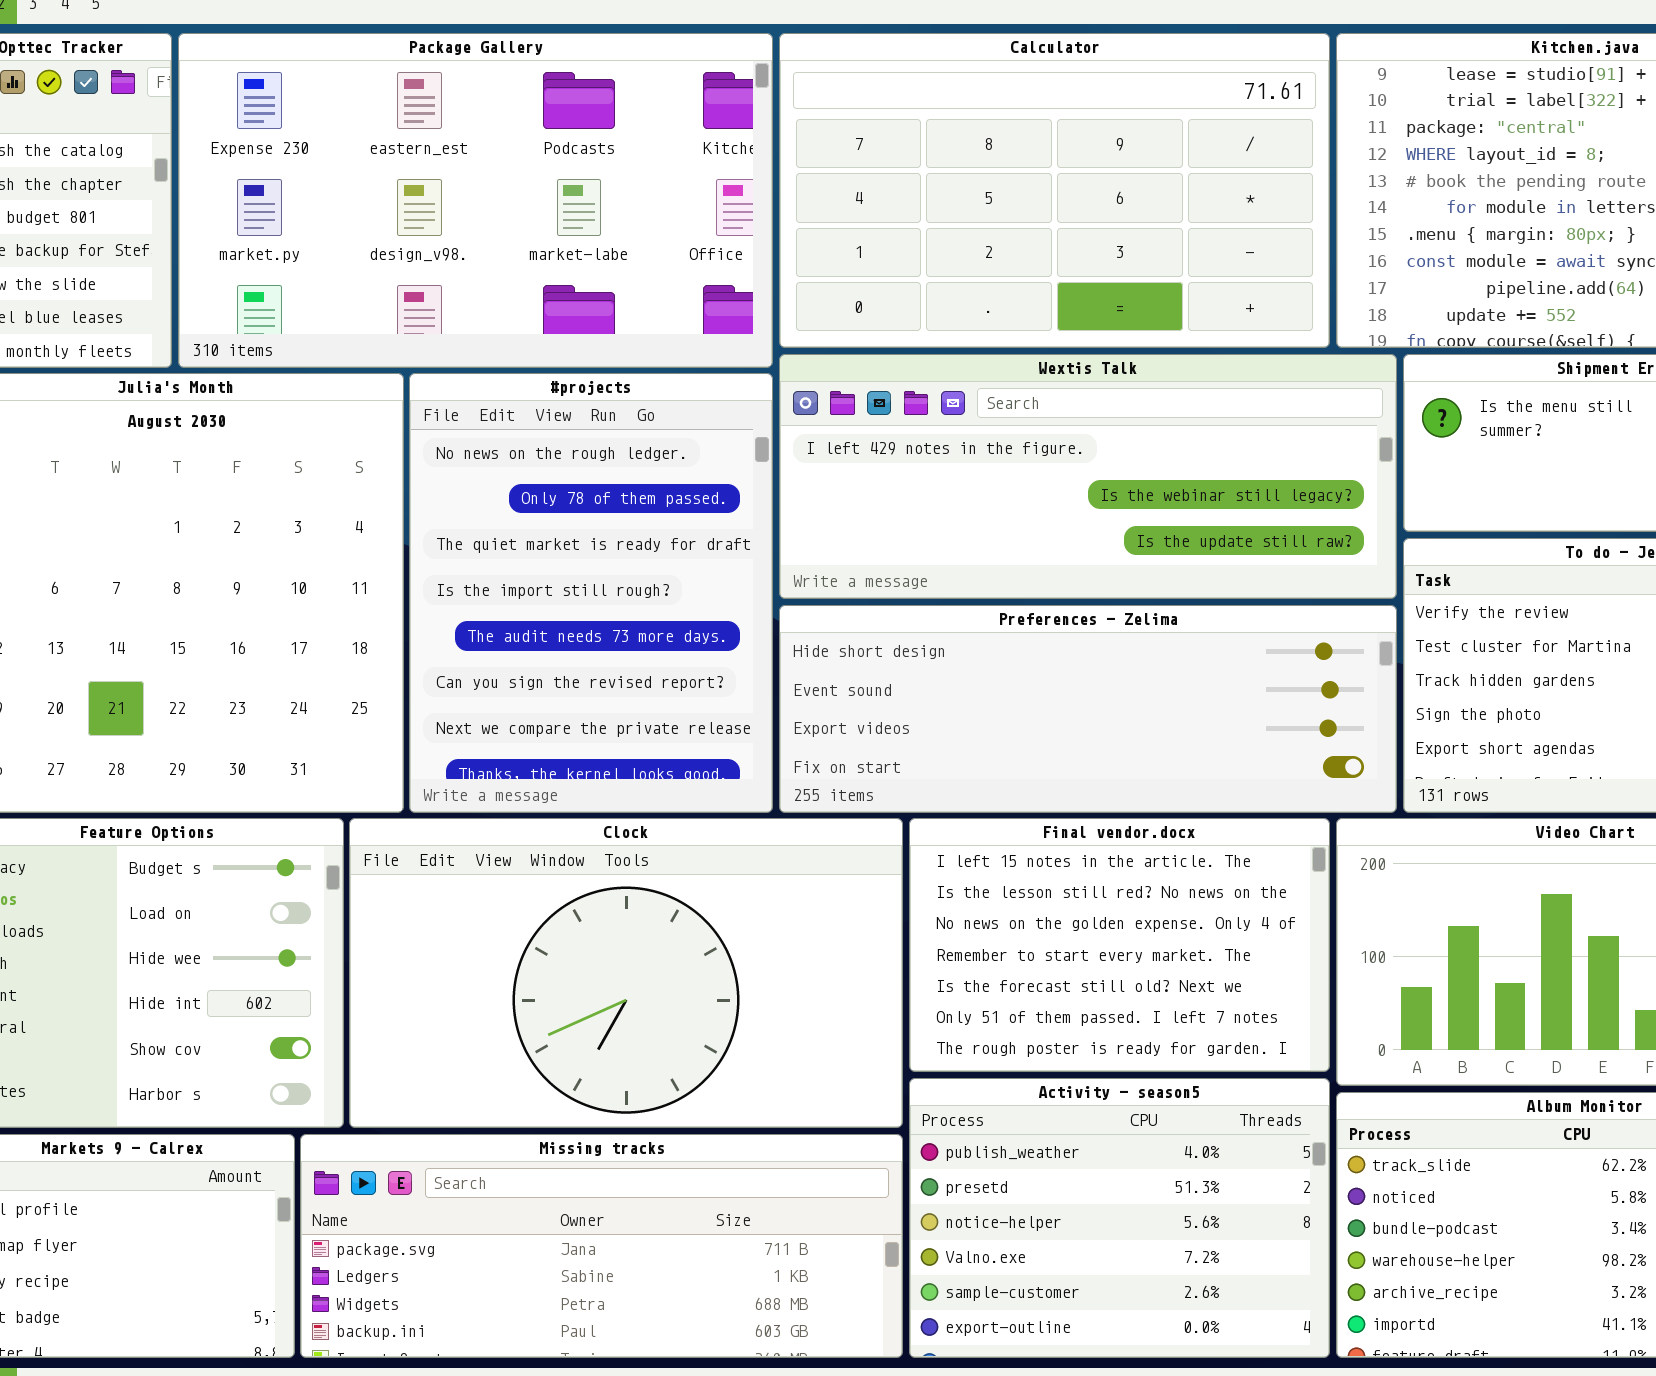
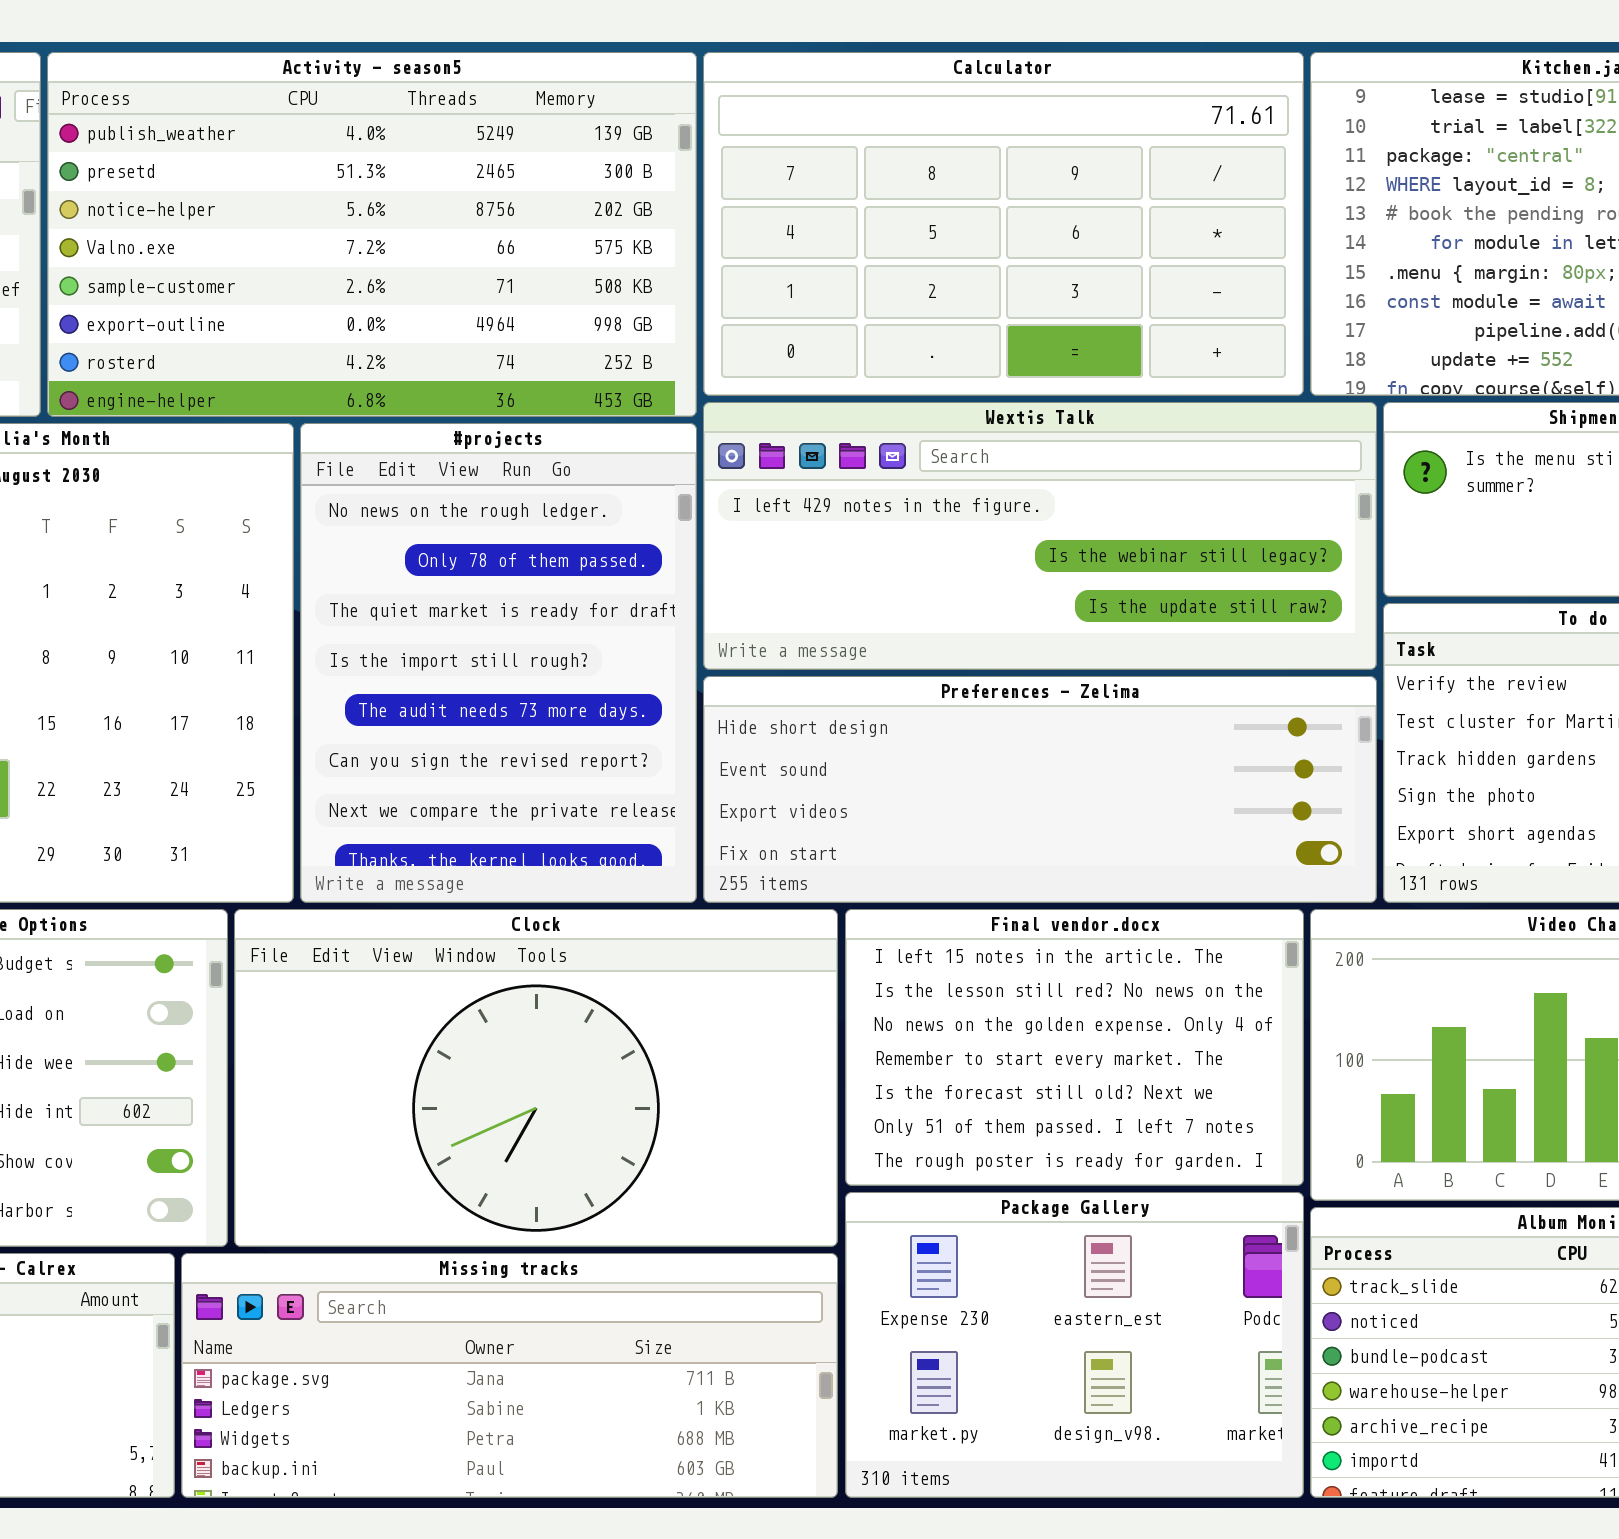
Package Gallery: [178,33,773,368] -> [845,1192,1304,1498], moved, resized
Activity - season5: [909,1078,1330,1358] -> [47,52,697,417], moved, resized

